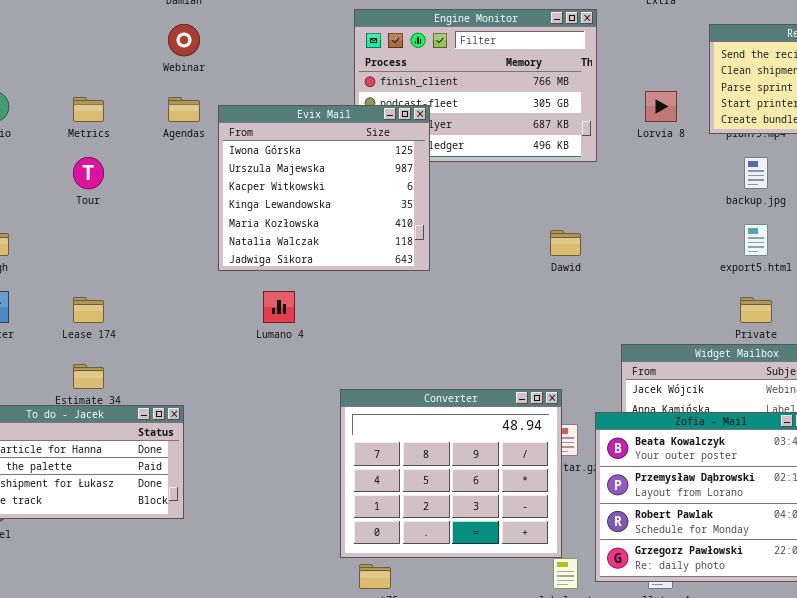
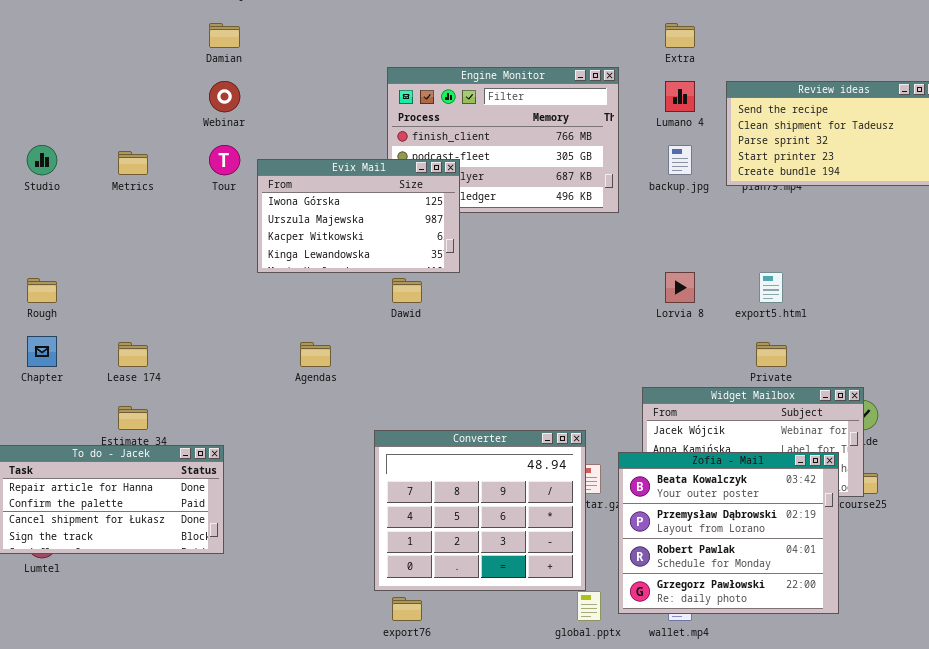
Lorvia 8: [645,91,677,122] -> [665,272,695,303], moved
Agendas: [168,97,200,122] -> [300,342,331,367], moved
Evix Mail: [218,105,430,271] -> [257,159,460,273], resized
Tour: [73,157,104,189] -> [209,145,240,175], moved
backup.jpg: [744,157,768,189] -> [668,145,692,175], moved
Dawid: [550,230,581,256] -> [392,278,422,303], moved
Lumano 4: [263,291,295,323] -> [665,81,695,112], moved

